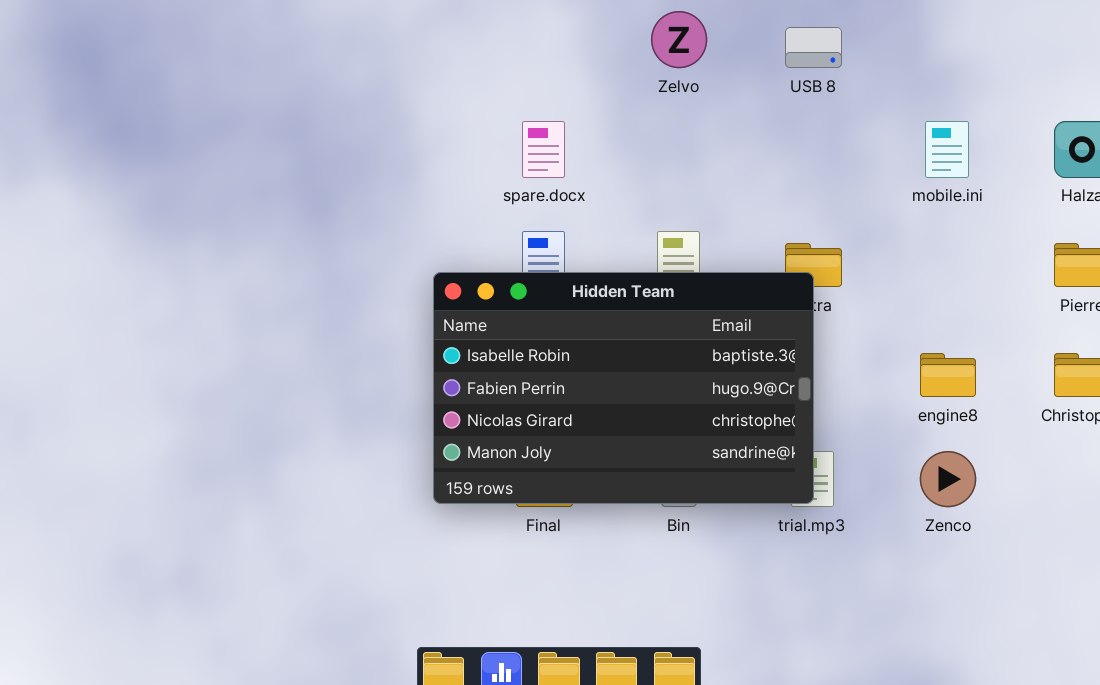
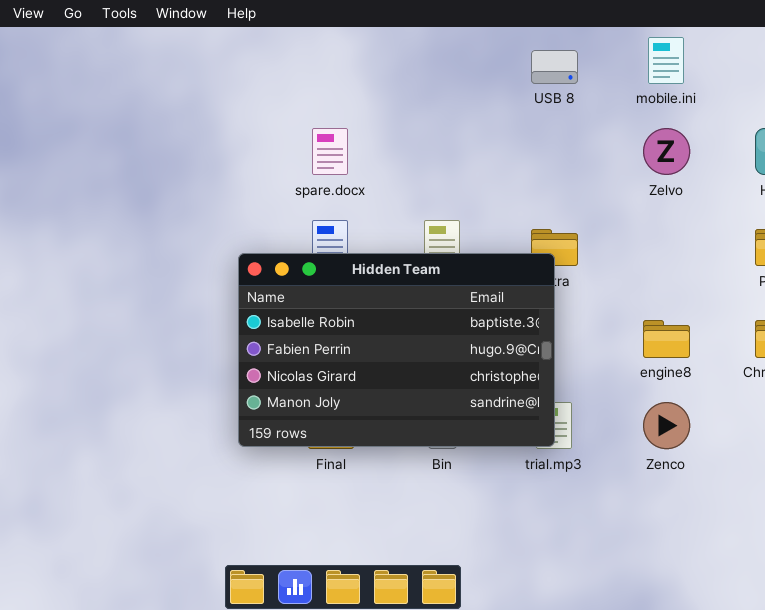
Zelvo: [651,11,707,68] -> [643,128,690,175], moved
mobile.ini: [925,121,969,178] -> [648,37,684,84], moved

